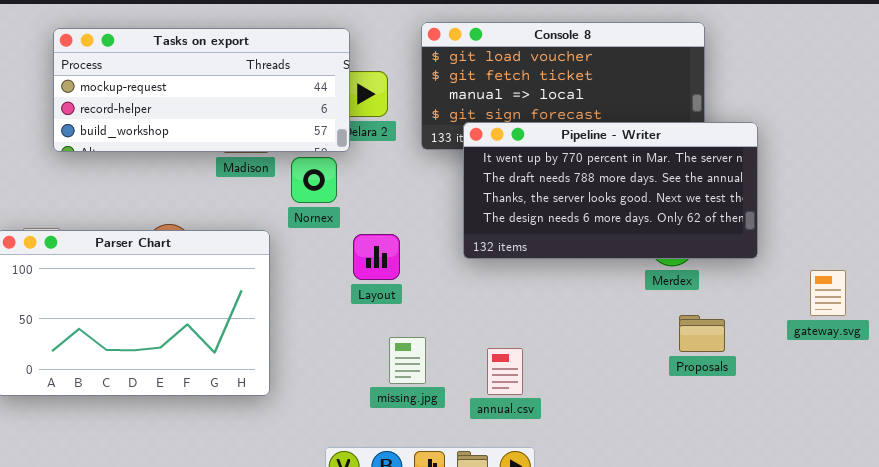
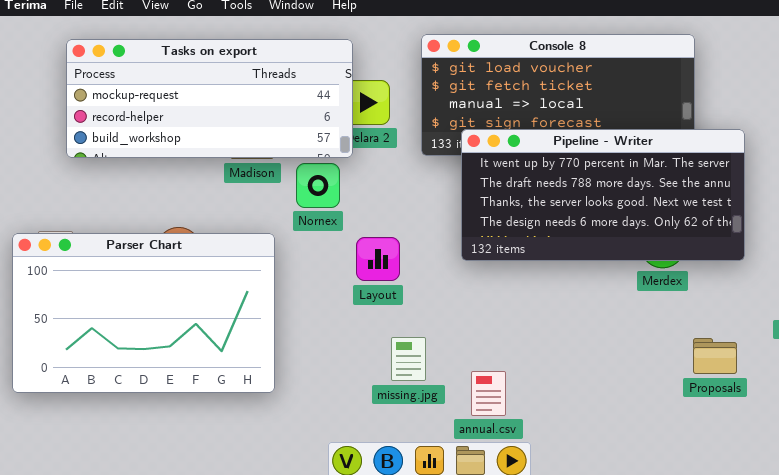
Proposals: [679,315,725,352] -> [693,338,737,374], moved
annual.csv: [487,348,523,395] -> [471,371,506,416], moved

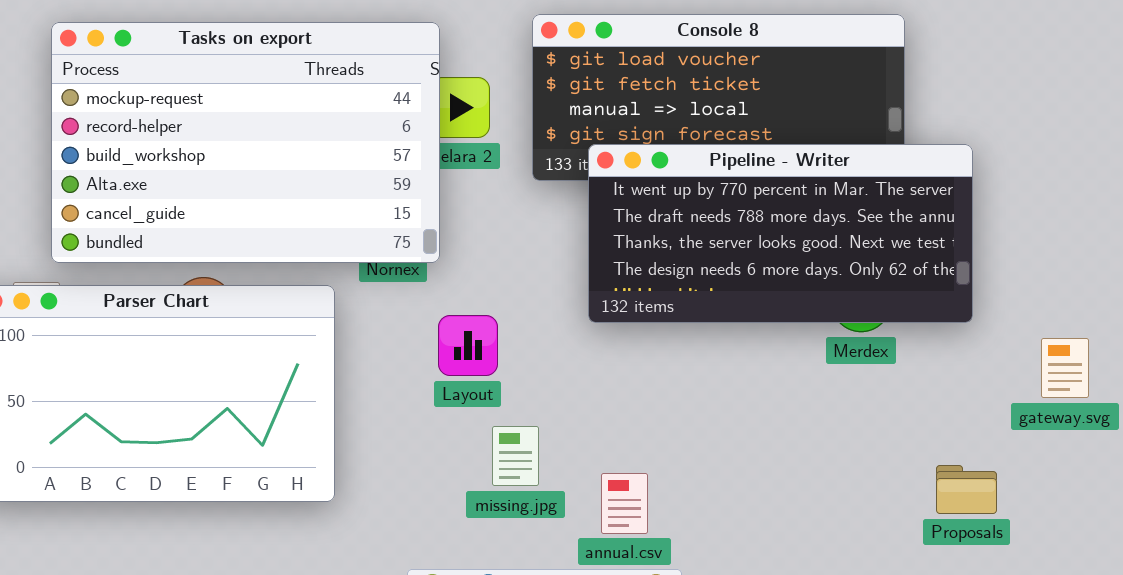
Tasks on export: [66,39,353,158] -> [51,22,440,263], resized
Layout: [356,237,400,281] -> [438,315,498,376], moved
Proposals: [693,338,737,374] -> [936,465,997,514], moved

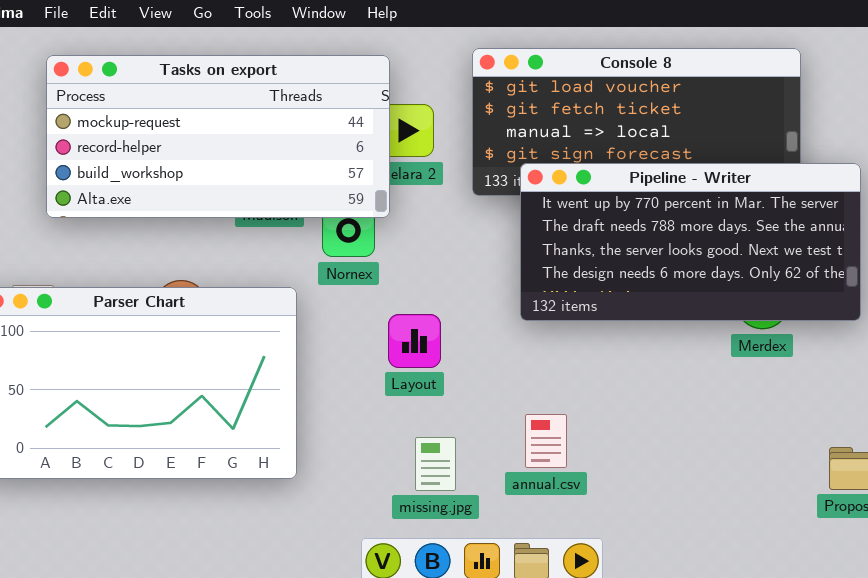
Tasks on export: [51,22,440,263] -> [46,55,390,218], resized
missing.jpg: [492,426,539,486] -> [415,437,456,491], moved
annual.csv: [601,473,648,534] -> [525,414,567,468], moved

